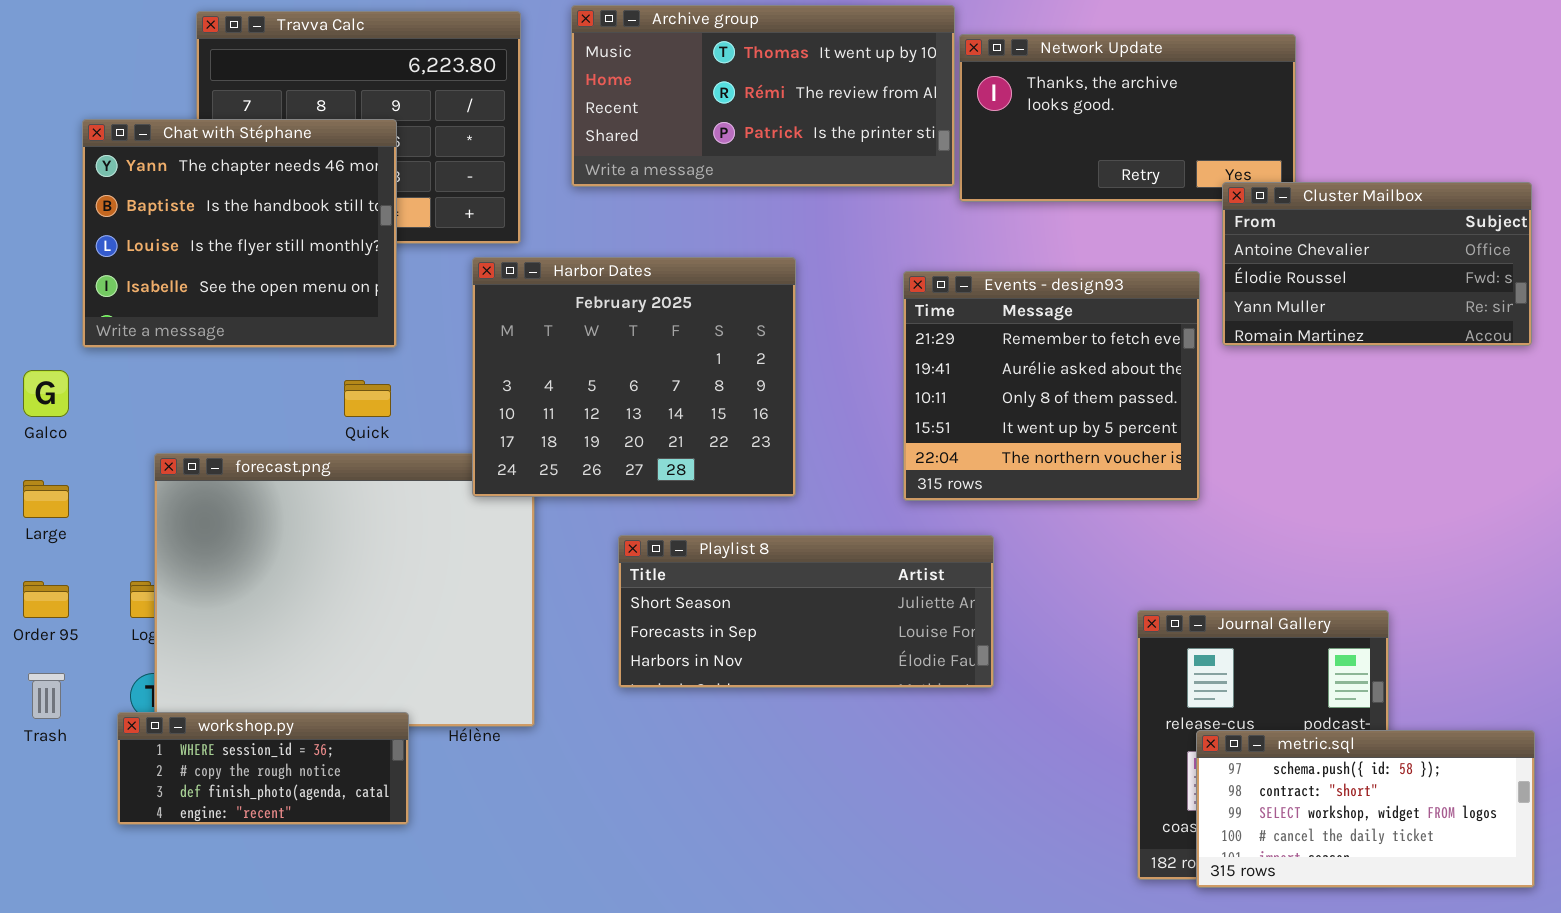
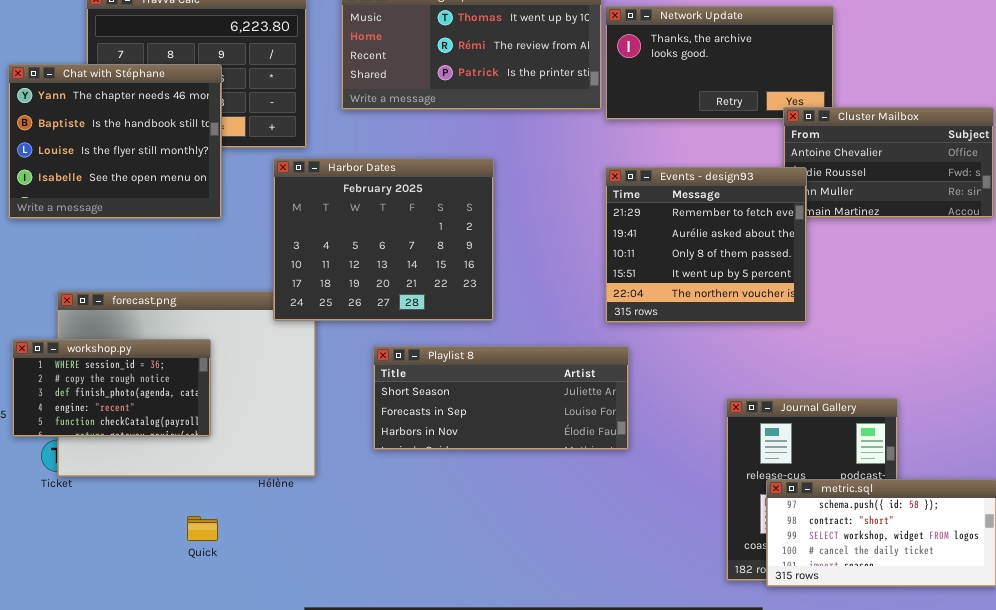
Events - design93: [903,271,1200,501] -> [605,167,807,323], moved
Quick: [344,380,391,417] -> [187,516,218,541], moved
workshop.py: [117,712,409,825] -> [12,339,211,437], moved, resized

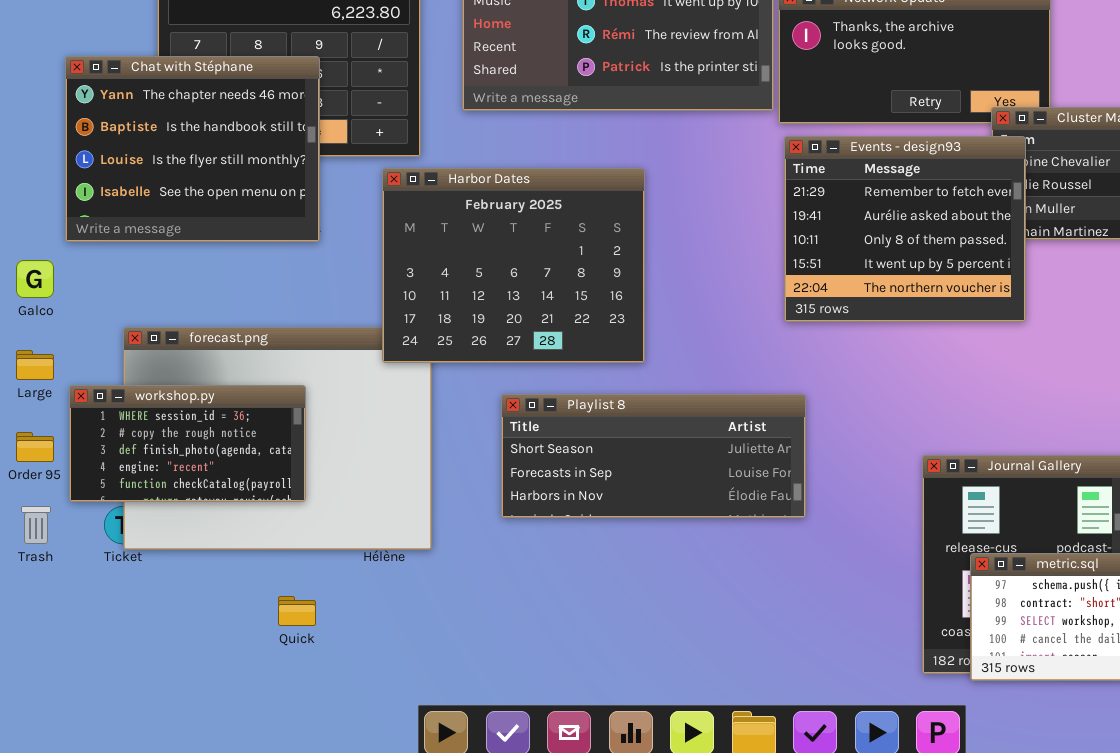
Events - design93: [605,167,807,323] -> [784,136,1026,322], moved

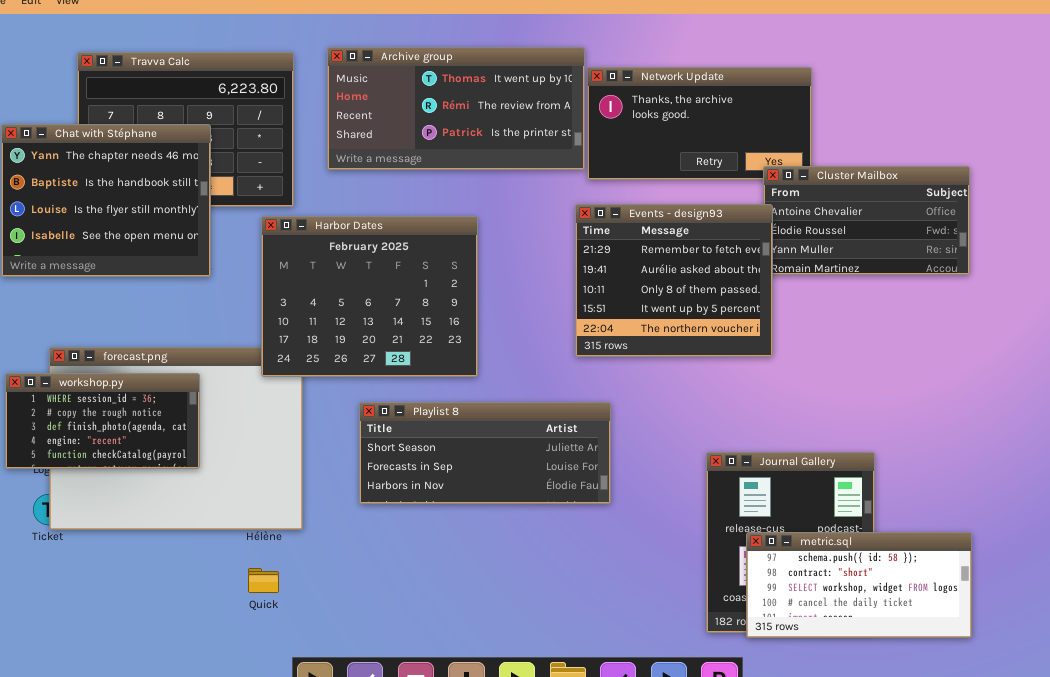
Events - design93: [784,136,1026,322] -> [575,204,773,357], moved
workshop.py: [69,385,306,502] -> [5,373,200,469], moved
Quick: [278,596,316,626] -> [248,568,279,593], moved

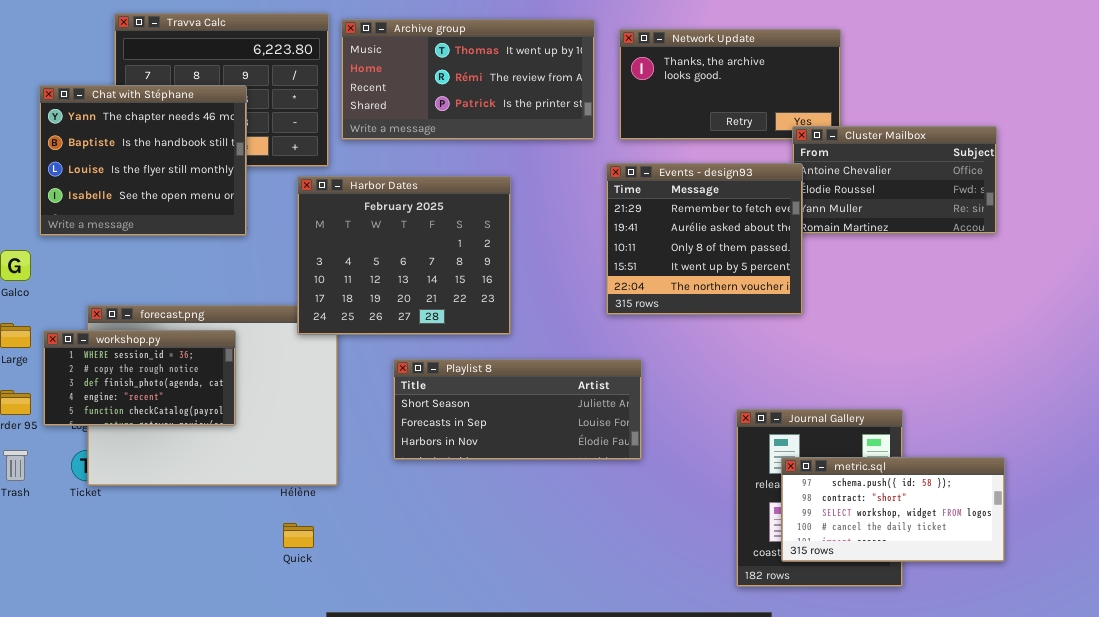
Archive group: [327,47,585,170] -> [341,19,595,140], moved
metric.sql: [746,532,972,638] -> [781,457,1005,562], moved

